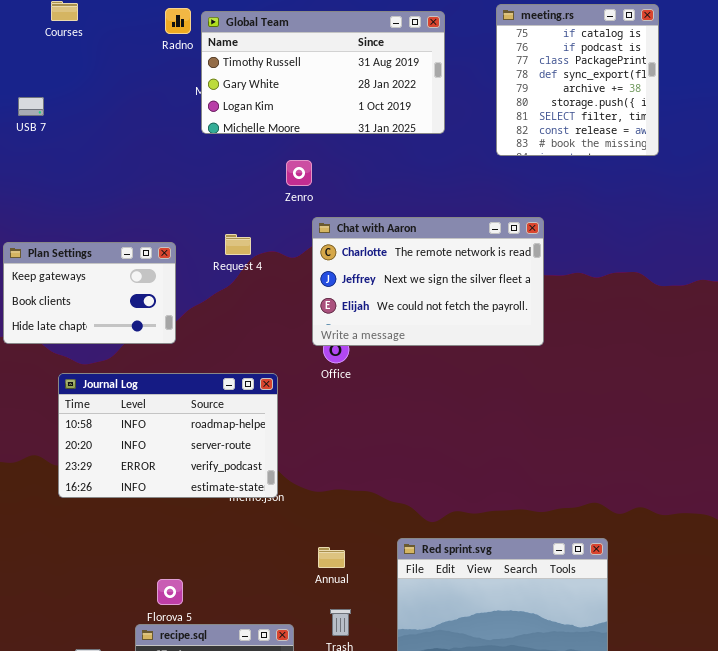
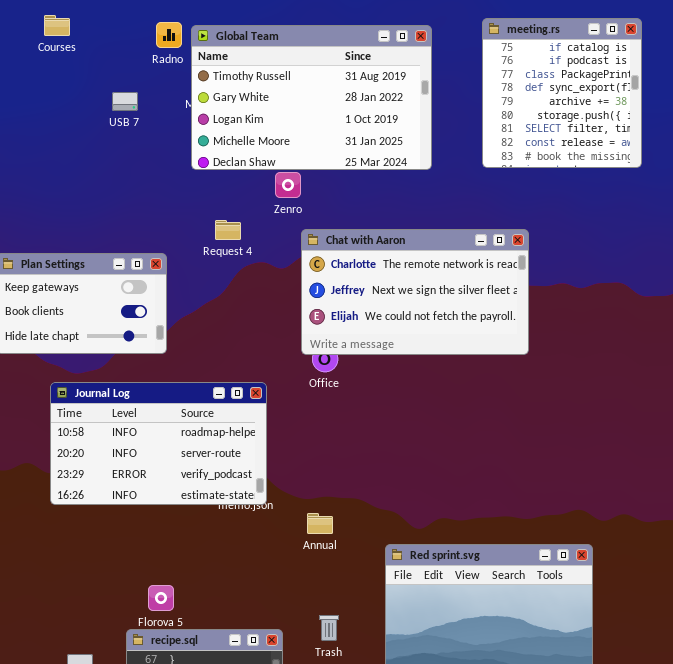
Global Team: [201,11,445,134] -> [191,25,432,170], resized
USB 7: [18,97,44,116] -> [112,92,138,111], moved
Request 4: [225,234,251,255] -> [215,220,241,240], moved
Annual: [318,547,345,568] -> [307,513,333,534], moved

